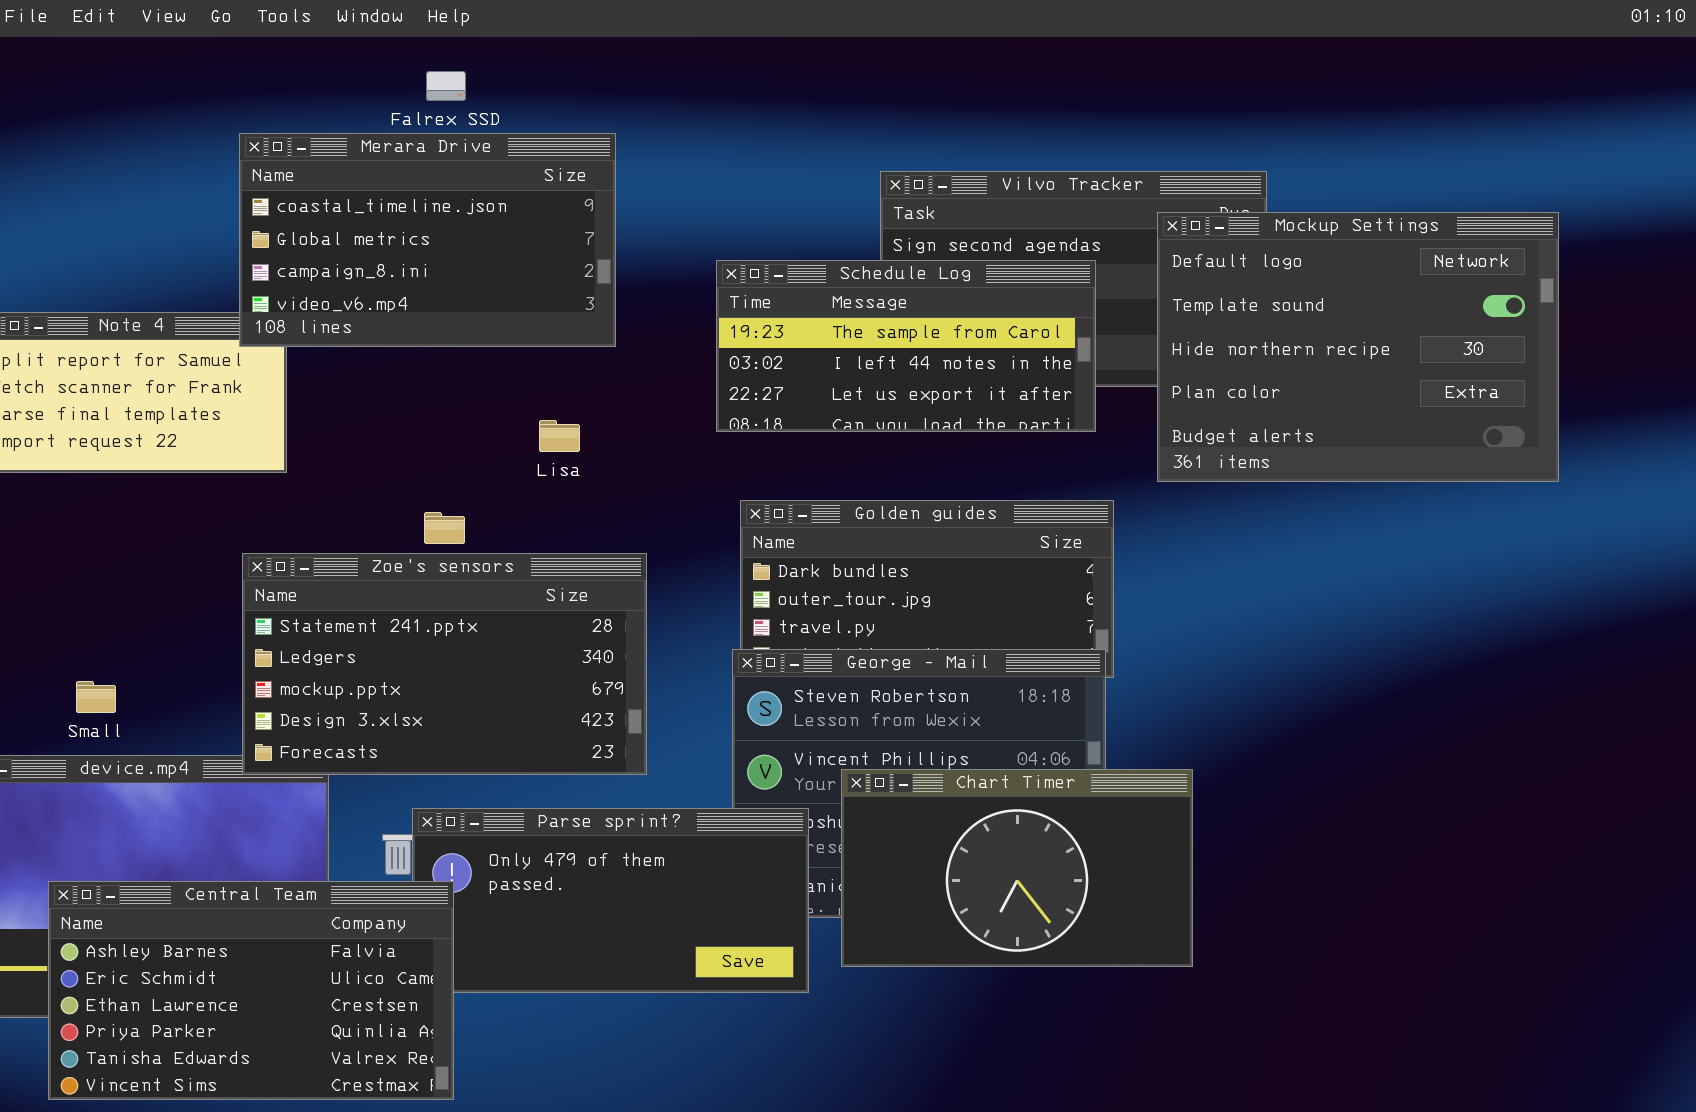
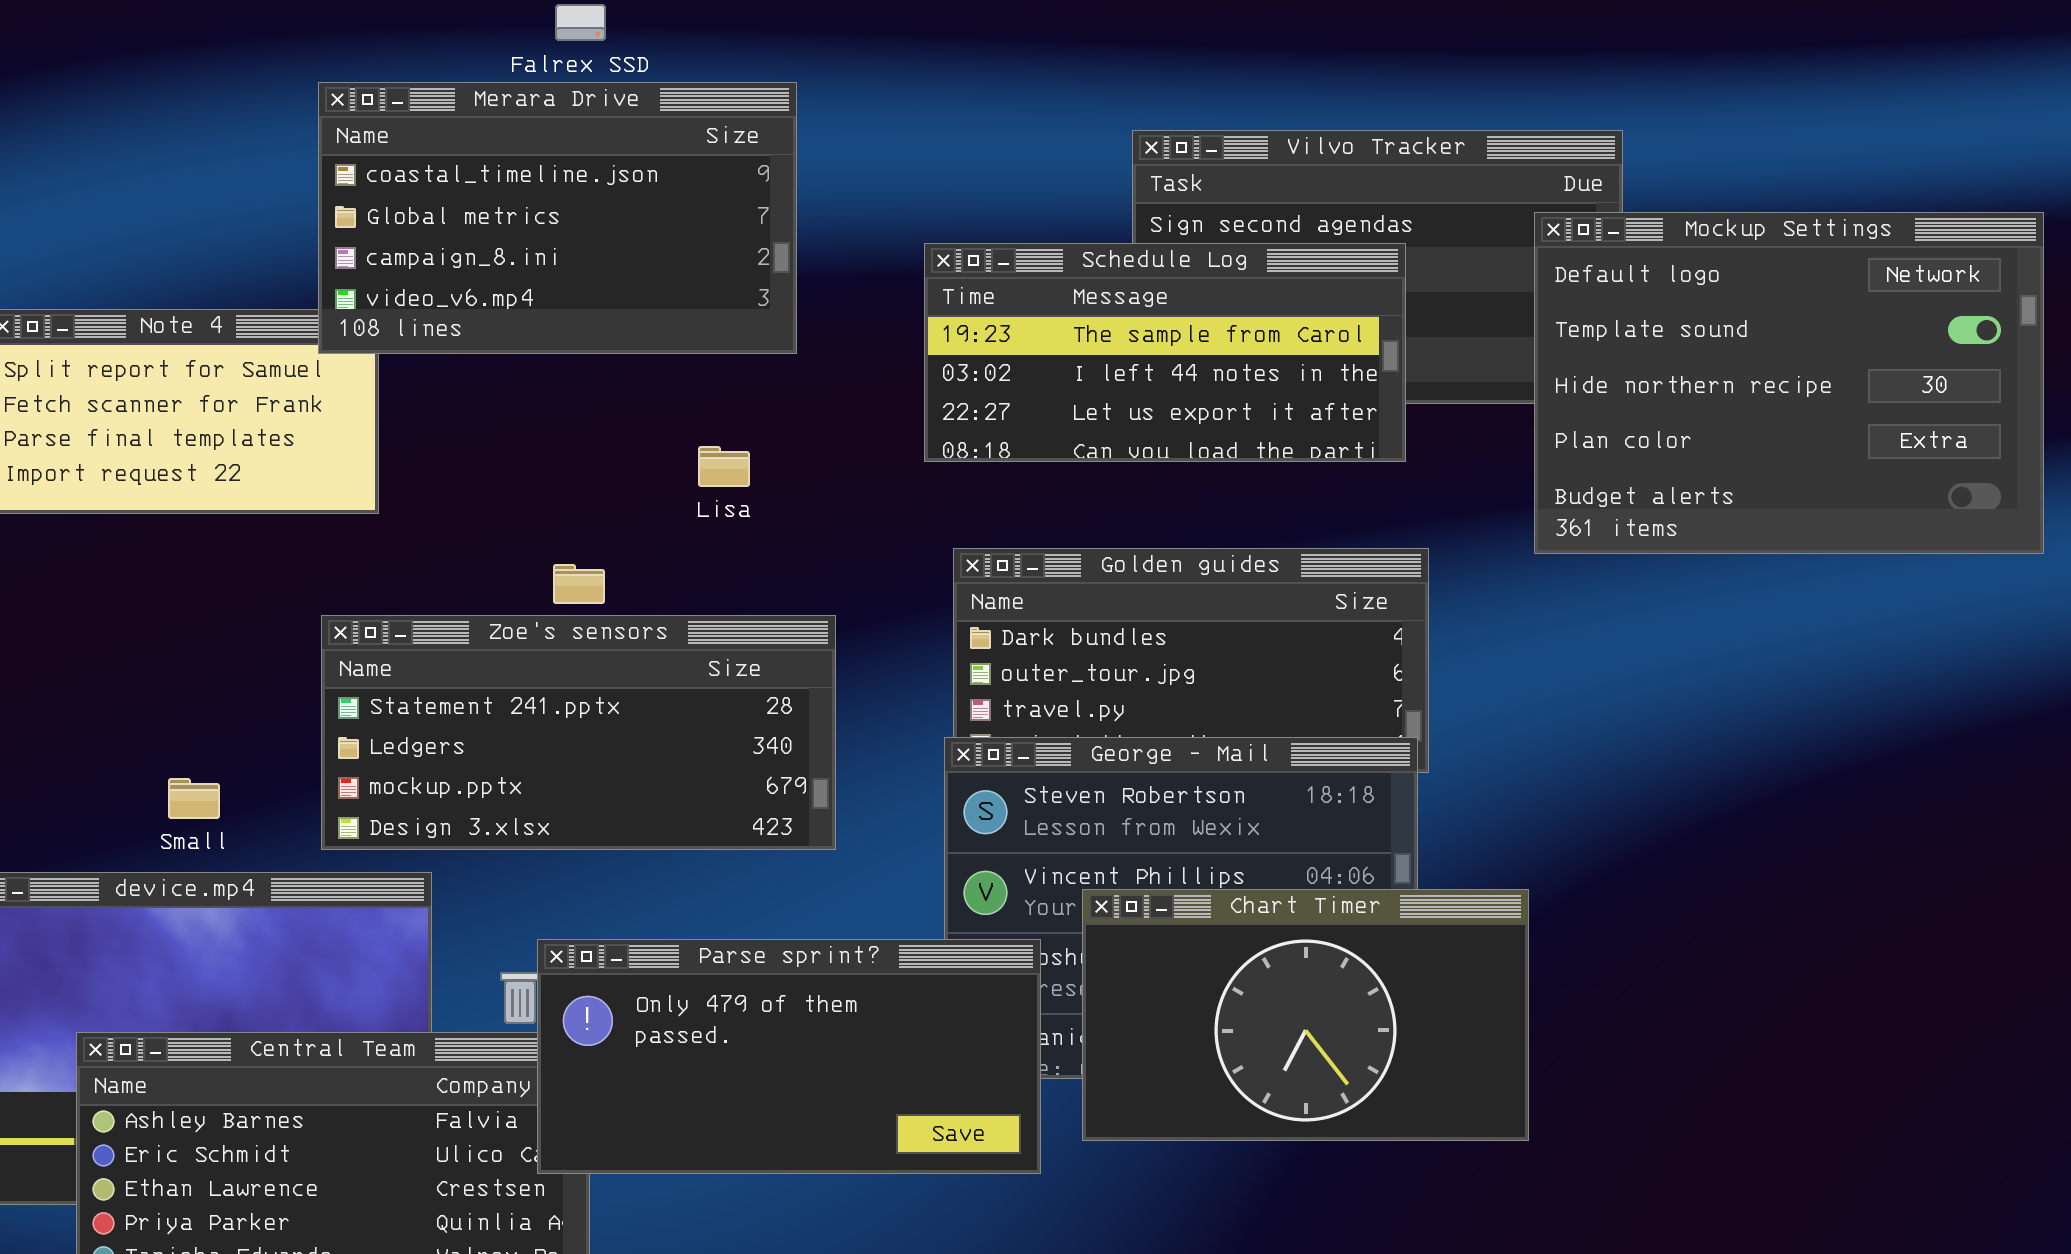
Mockup Settings: [1157,212,1559,482] -> [1534,212,2044,554], moved
Zoe's sensors: [242,553,647,775] -> [321,615,836,850], resized
Small: [76,681,116,713] -> [168,778,220,819], moved
Parse sprint?: [412,808,809,993] -> [537,939,1041,1174], raised

